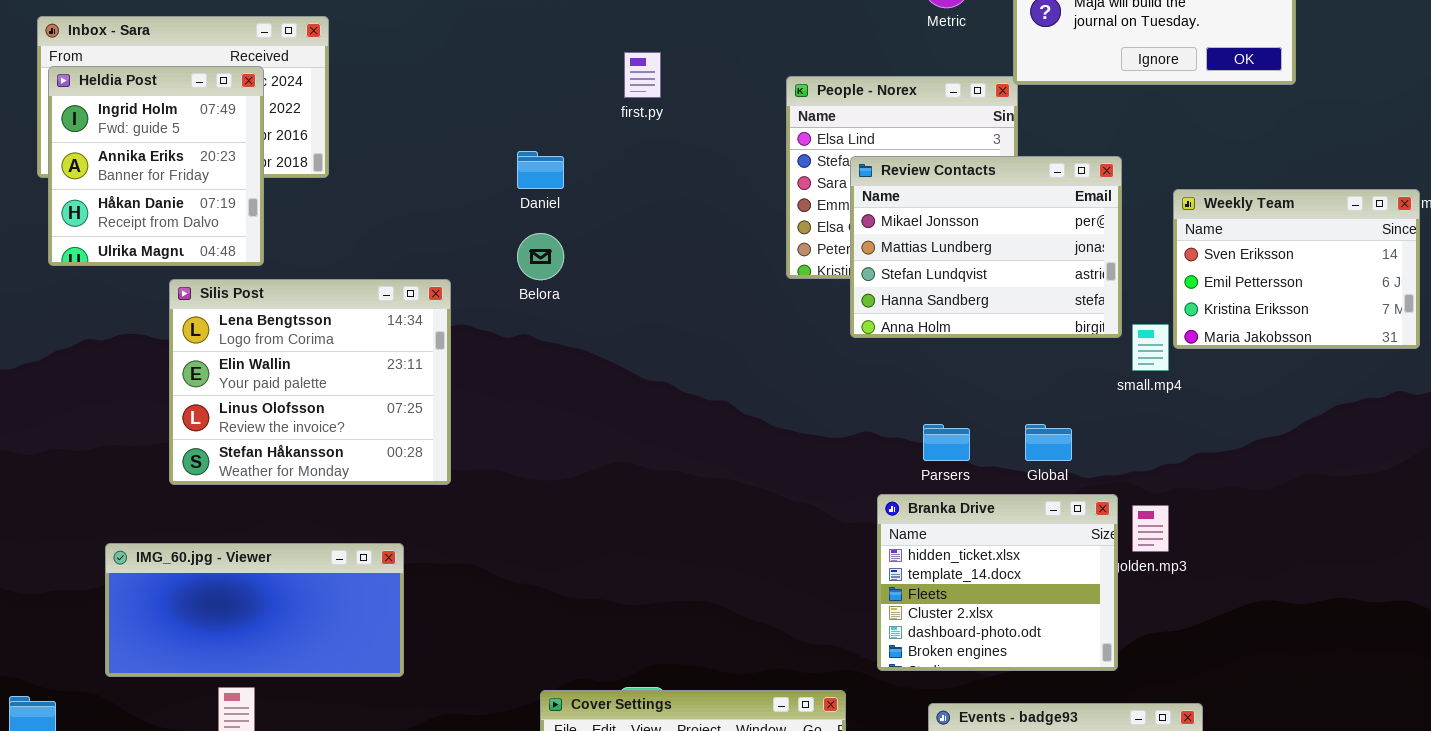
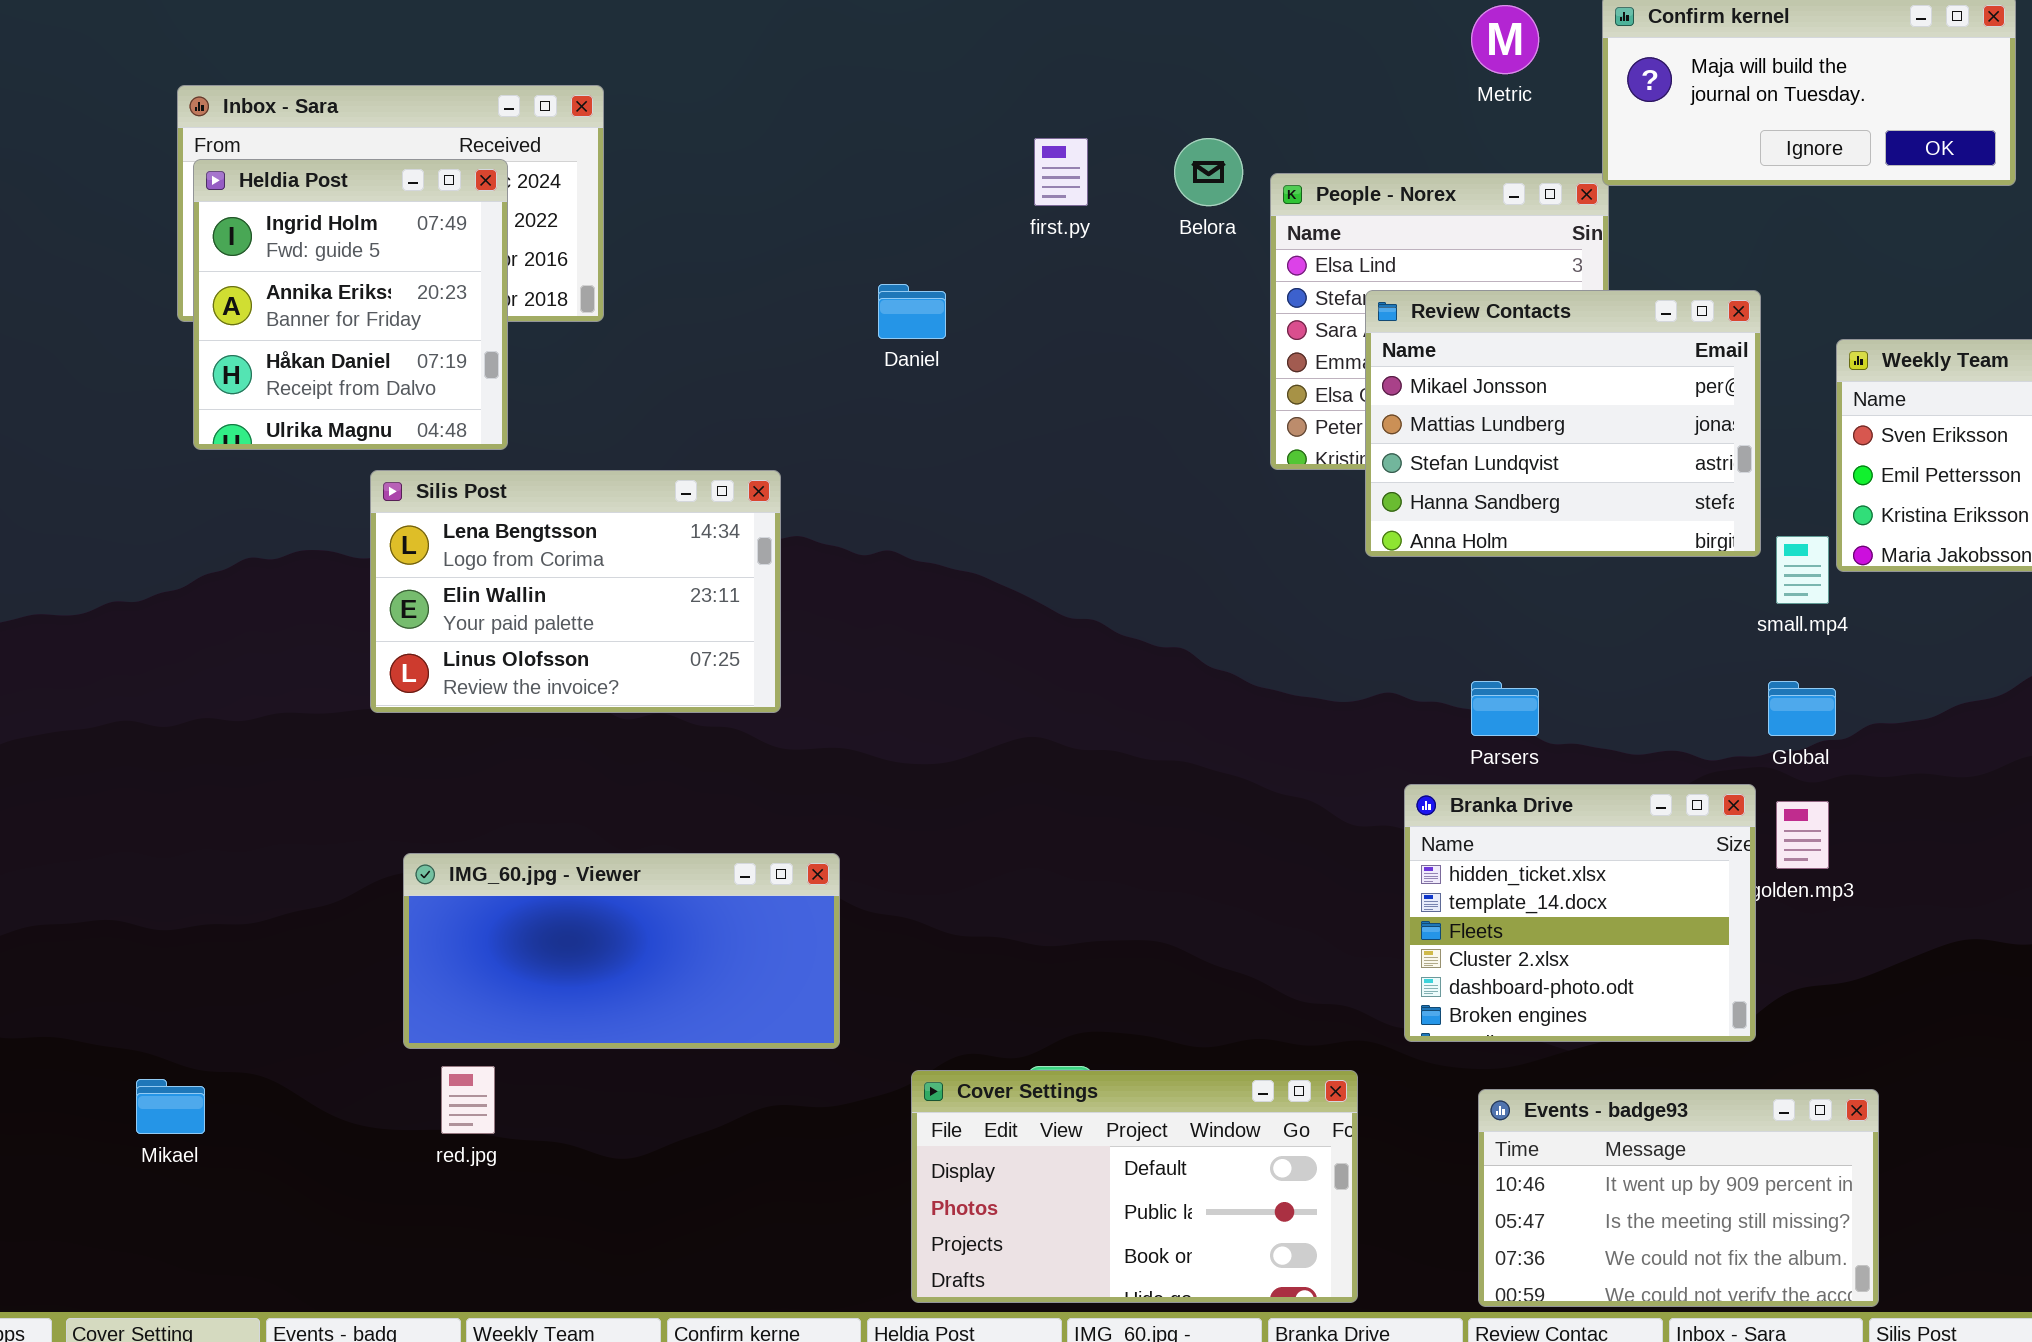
Belora: [517,233,564,280] -> [1174,138,1243,206], moved
Silis Post: [169,279,451,485] -> [370,470,781,713], resized
Global: [1025,424,1072,461] -> [1768,681,1836,736], moved
IMG_60.jpg - Viewer: [105,543,404,677] -> [403,853,840,1049], moved

